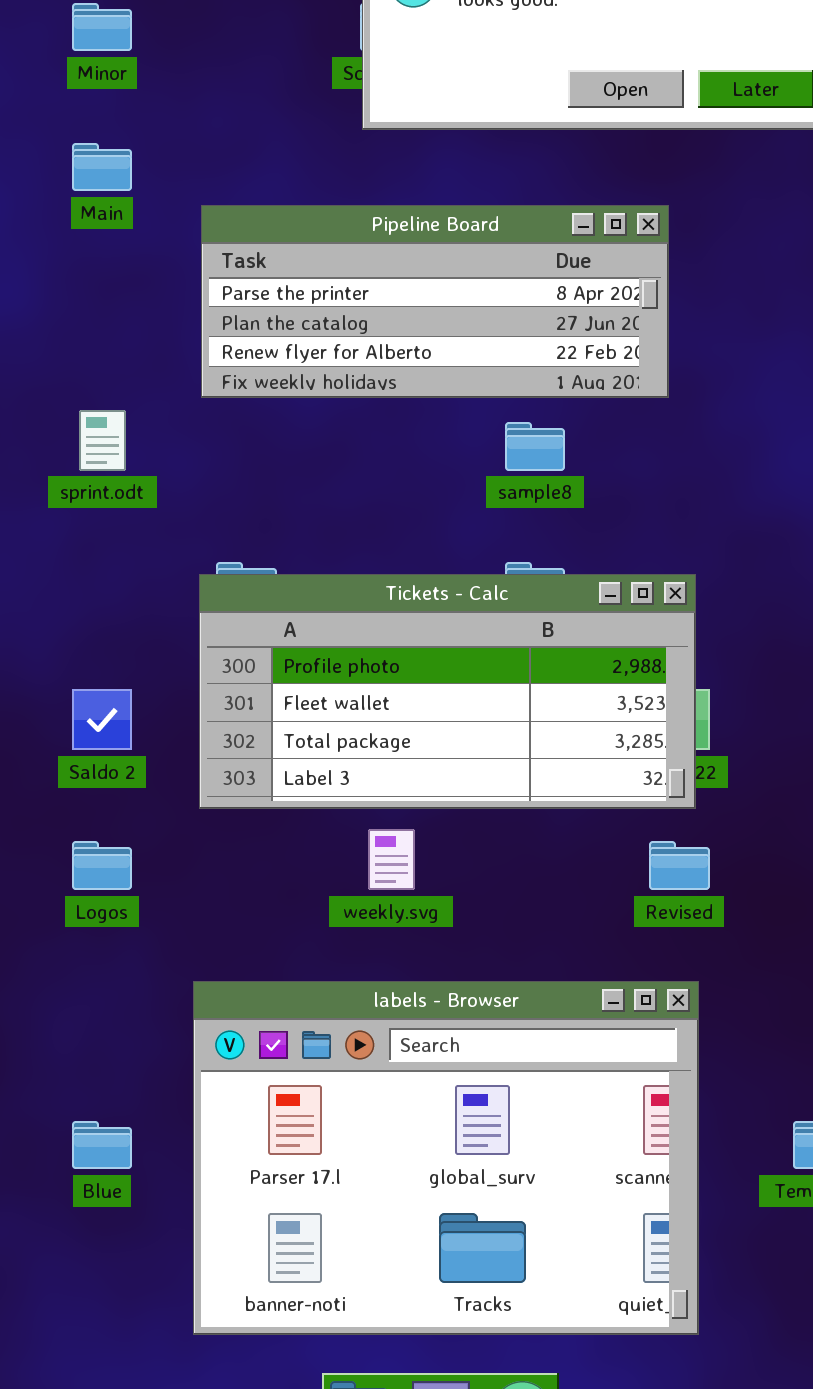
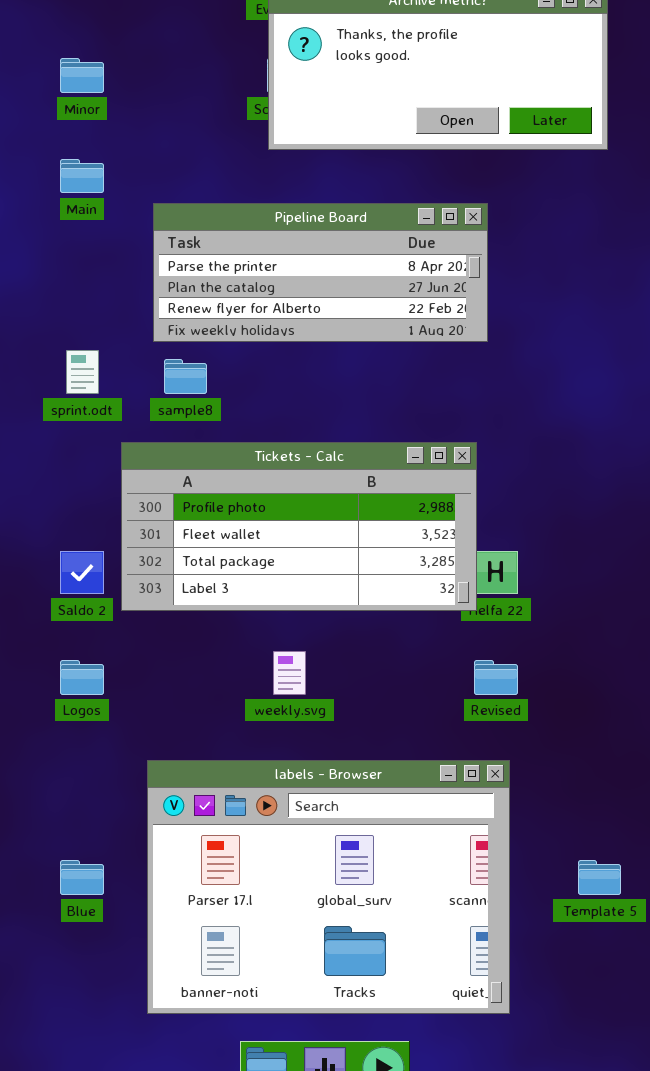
sample8: [505,422,565,471] -> [164,359,207,394], moved
Tickets - Calc: [199,574,696,809] -> [121,442,477,611], moved

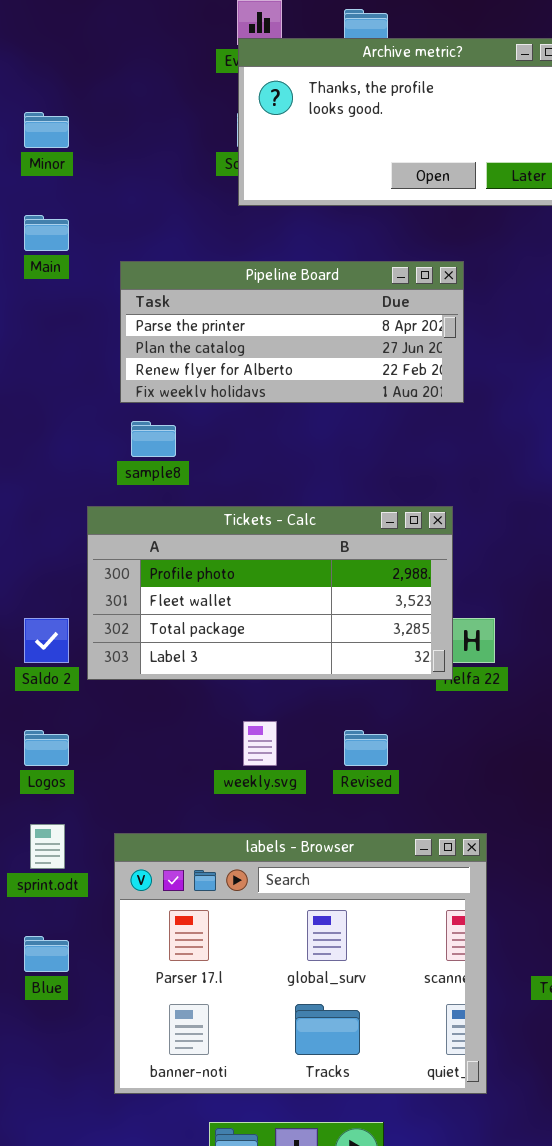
sprint.odt: [66,350,99,394] -> [30,824,65,869], moved
Revised: [474,660,518,695] -> [344,730,388,766], moved

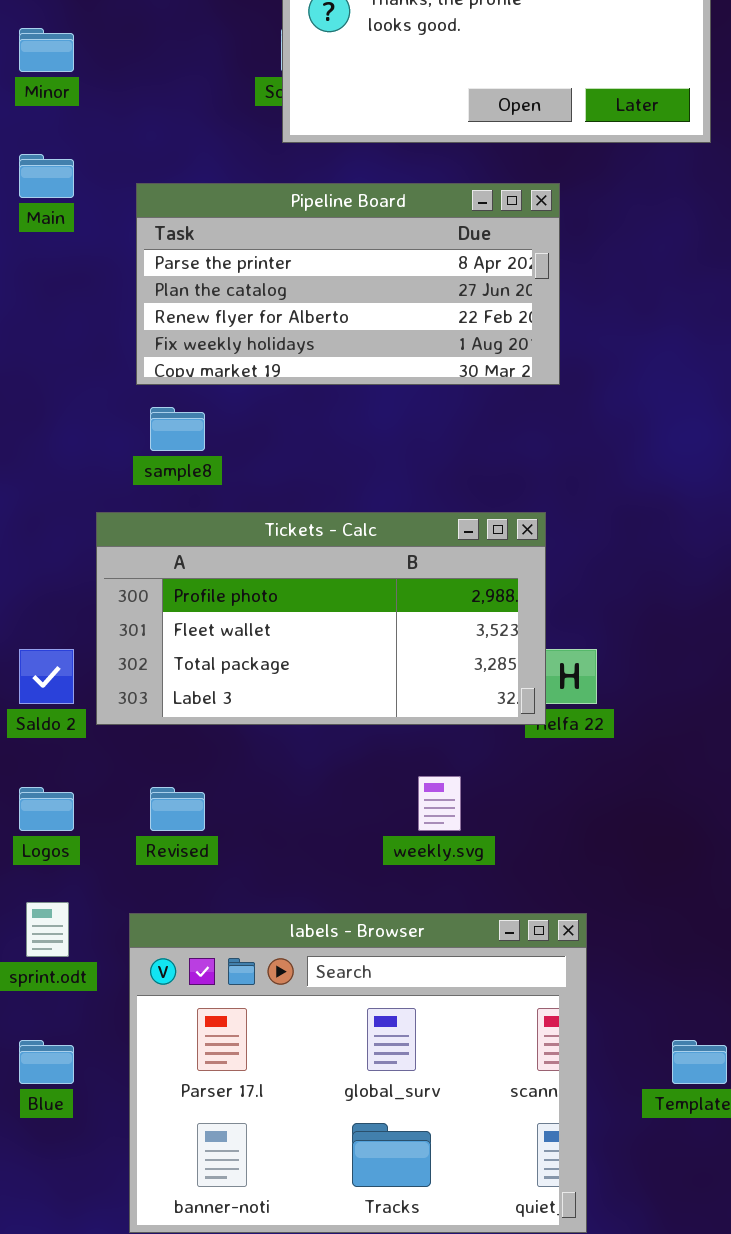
Pipeline Board: [120,261,464,403] -> [136,183,560,385], resized
weekly.svg: [243,721,277,766] -> [418,776,461,831], moved
Revised: [344,730,388,766] -> [150,787,205,831], moved

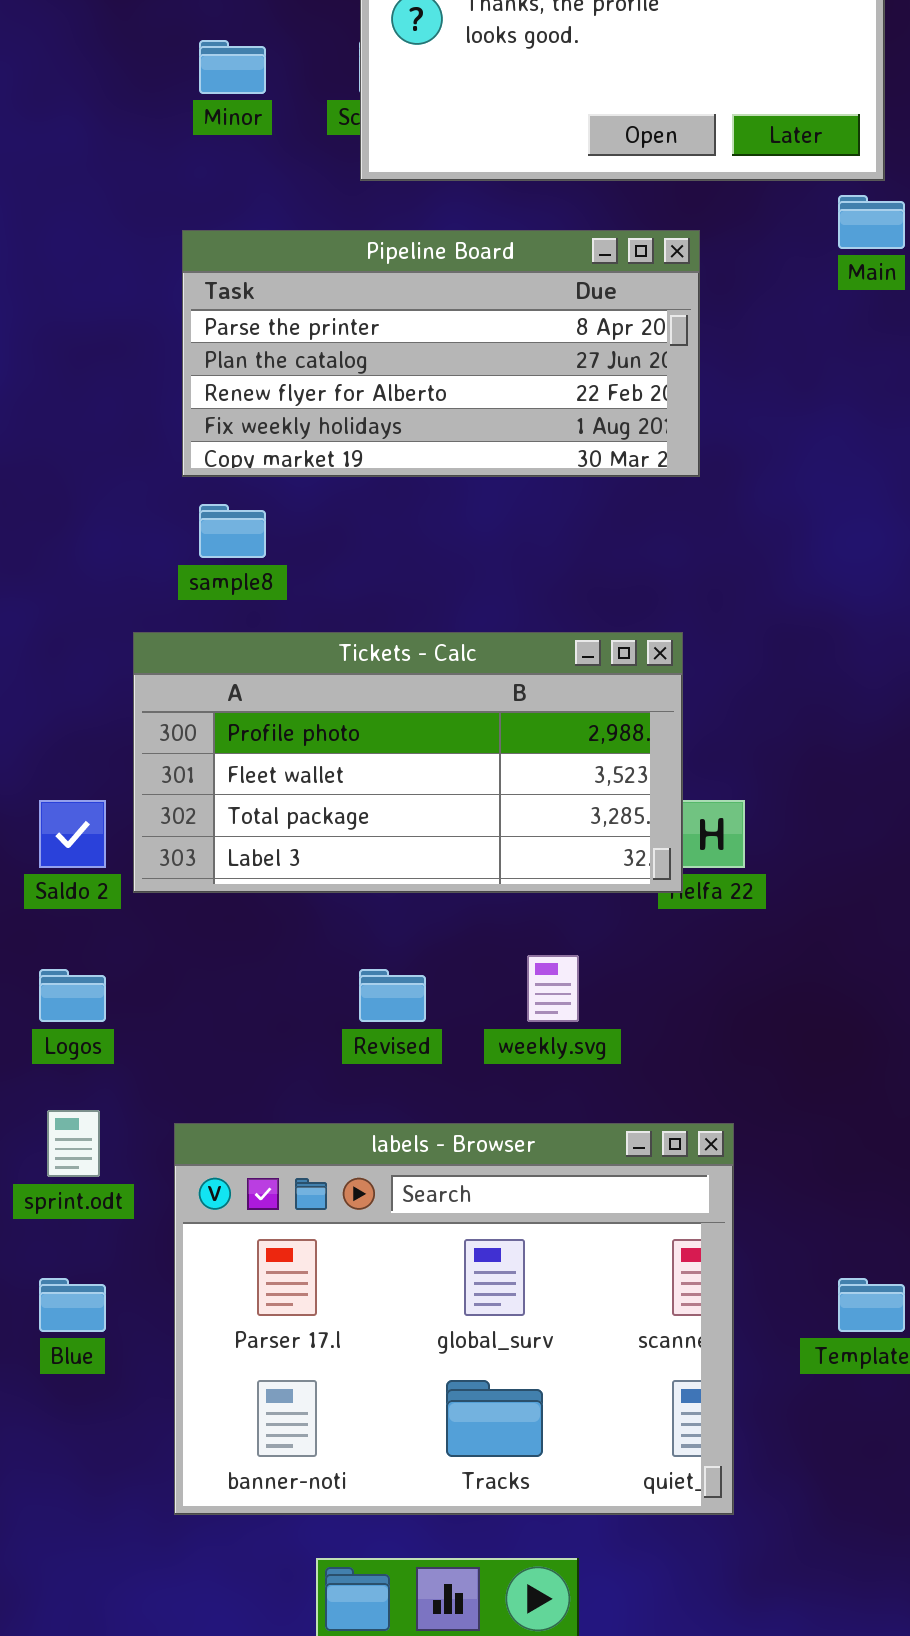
Minor: [19,28,74,72] -> [199,40,266,94], moved
Main: [19,154,74,198] -> [838,195,905,249], moved
Revised: [150,787,205,831] -> [359,969,426,1022], moved

